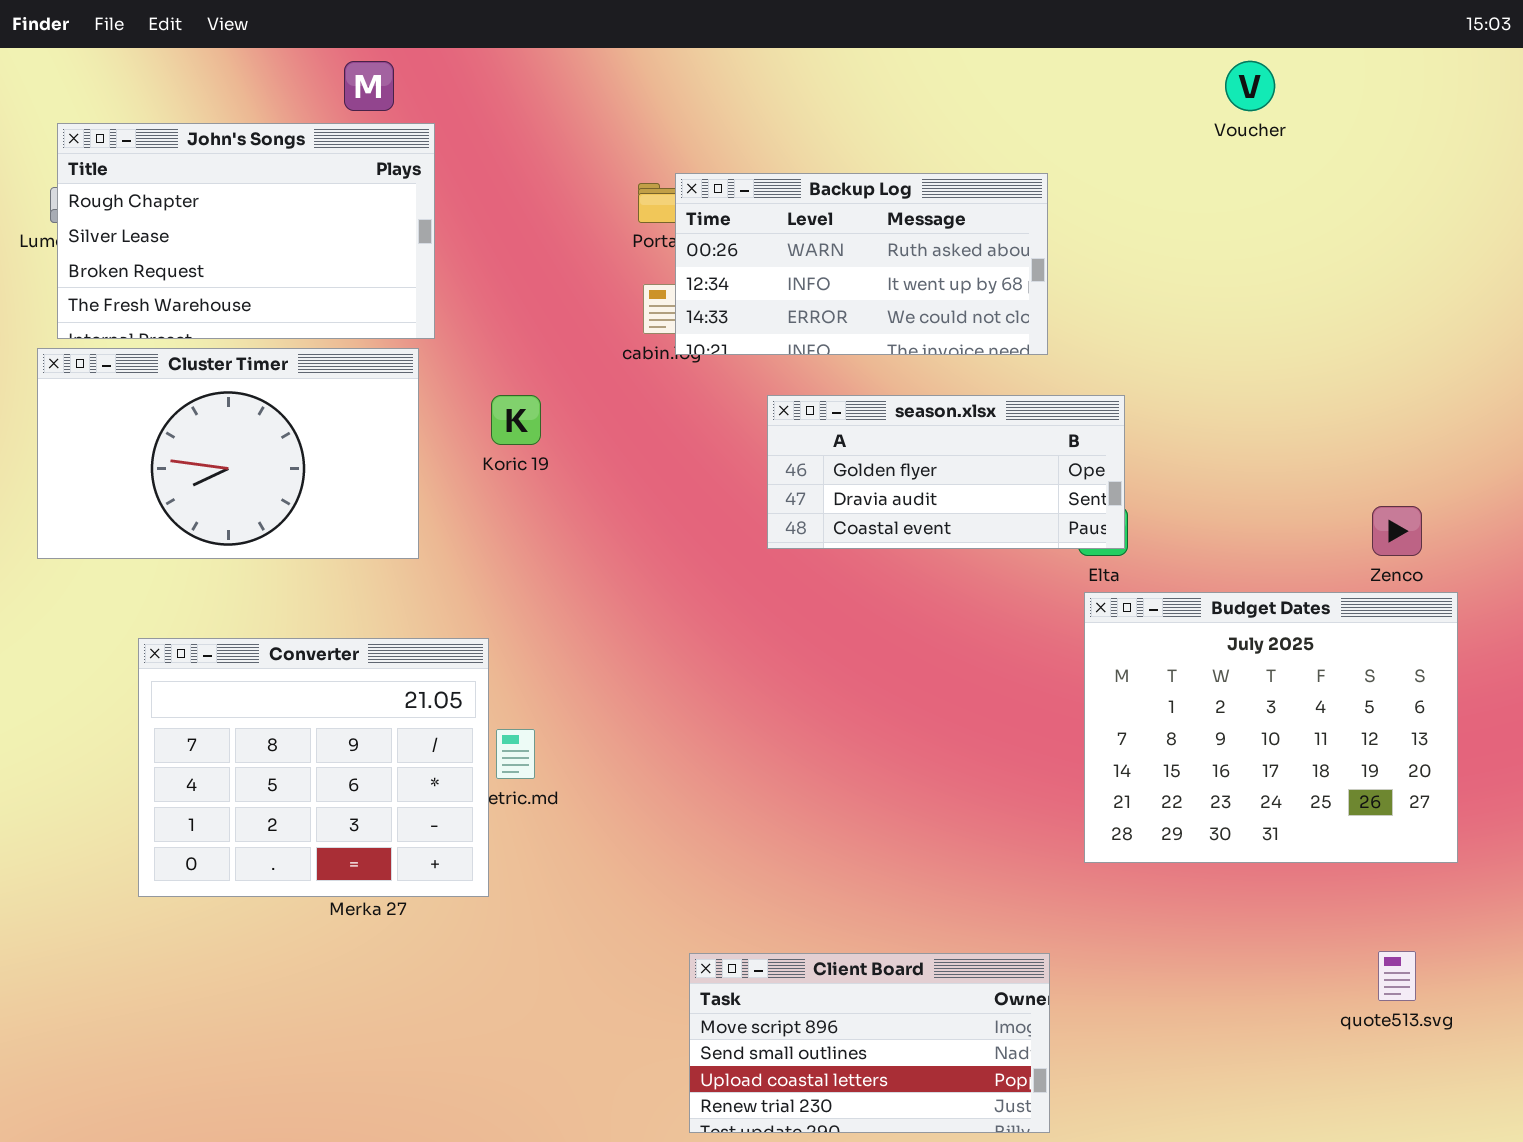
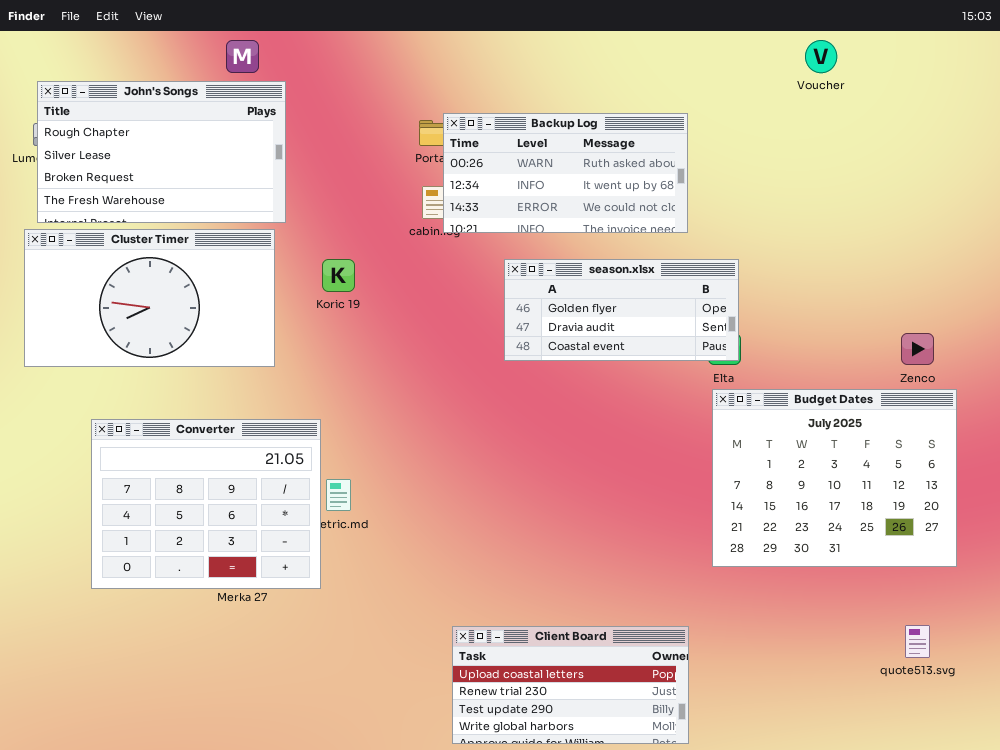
Client Board: [689,953,1050,1133] -> [452,626,689,744], scrolled down 2 rows

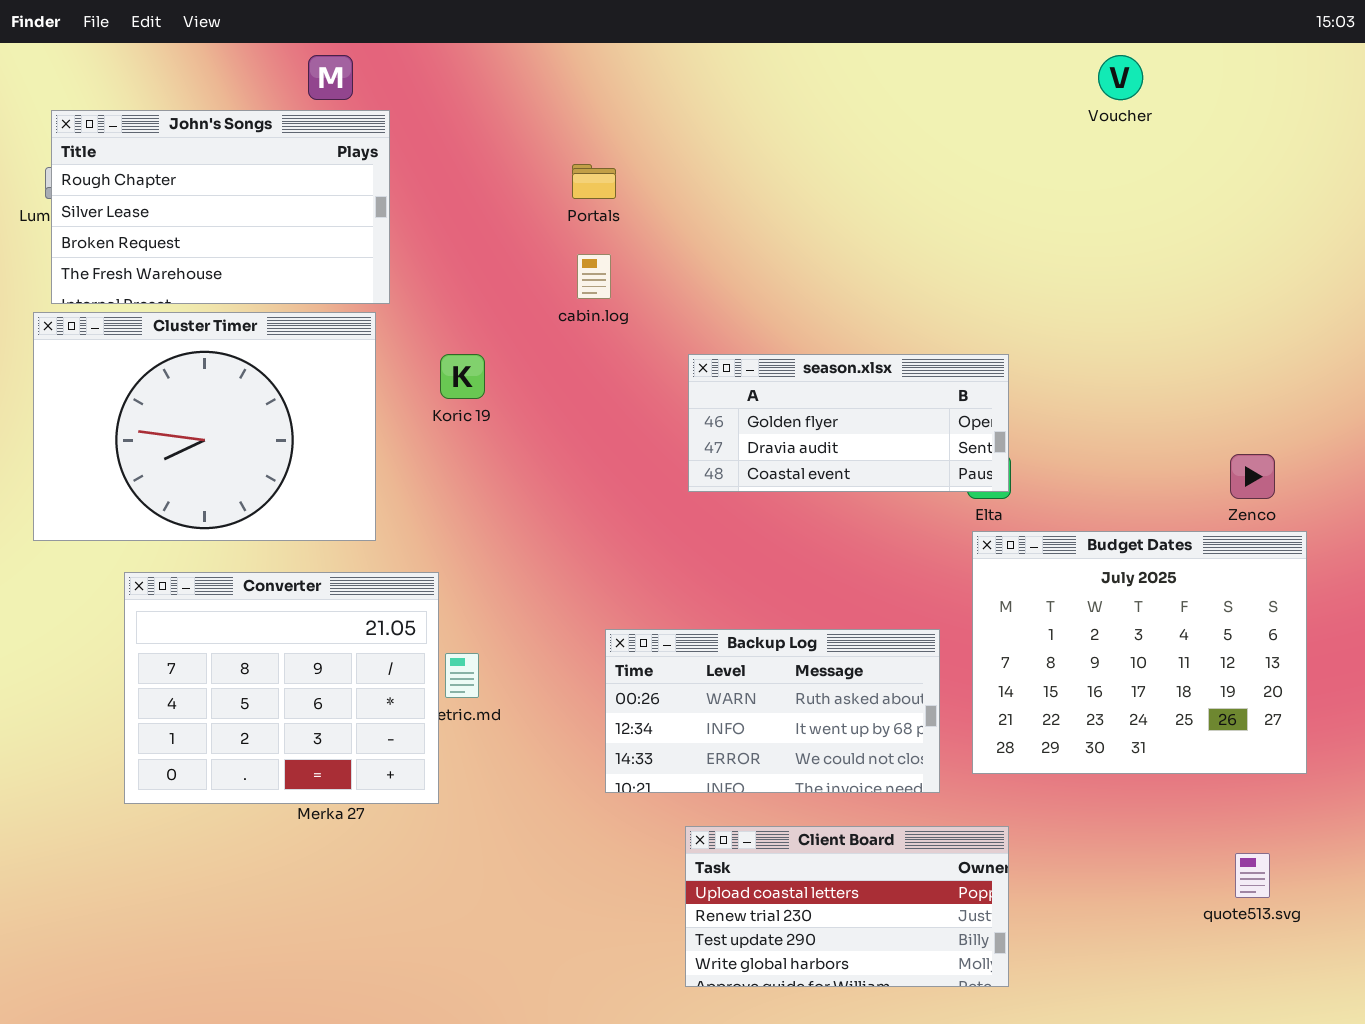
Backup Log: [443,113,688,233] -> [605,629,940,793], moved
Cluster Timer: [24,229,275,367] -> [33,312,376,541], resized
Client Board: [452,626,689,744] -> [685,826,1009,987], moved

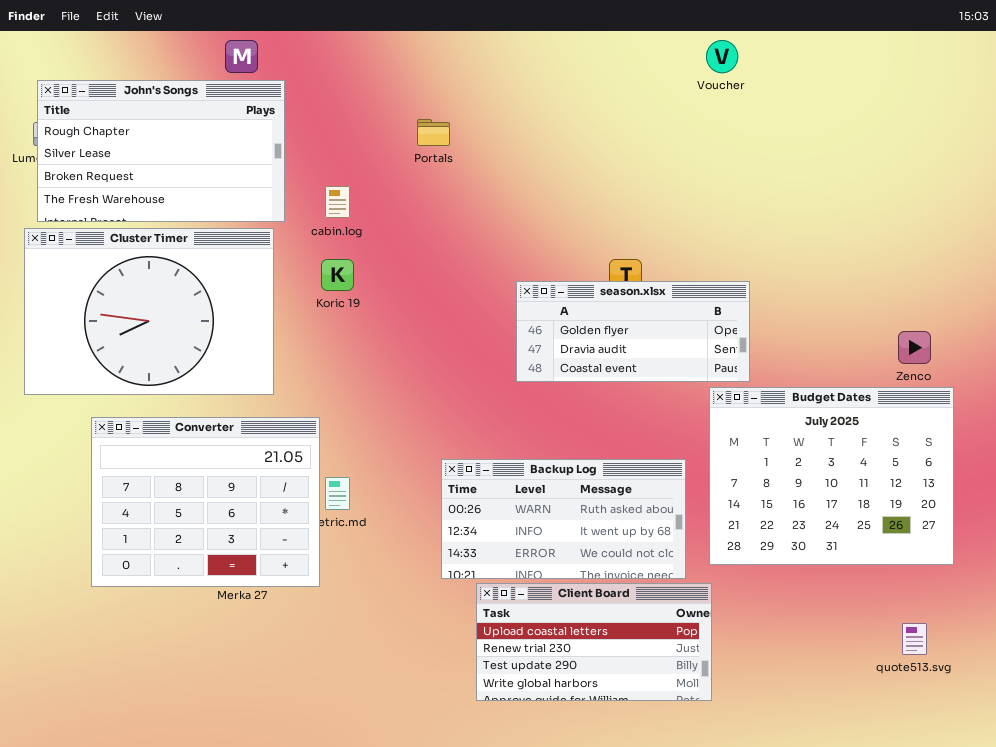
Voucher: [1098,55,1143,100] -> [706,40,738,73], moved
cabin.log: [577,254,611,299] -> [325,186,350,218], moved
season.xlsx: [688,354,1009,492] -> [516,281,750,382], moved
Client Board: [685,826,1009,987] -> [476,583,712,701], moved

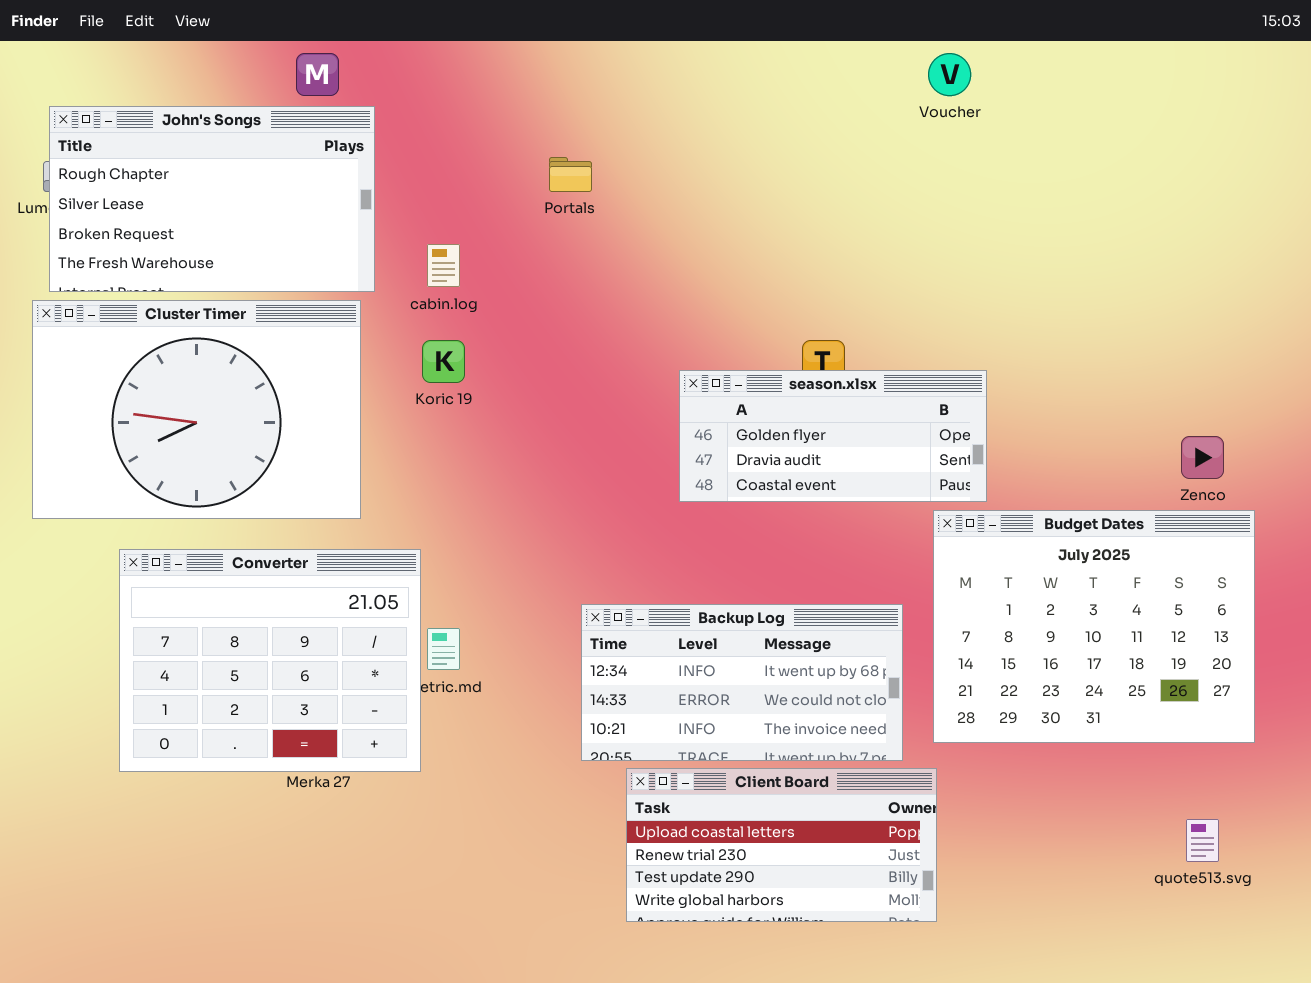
Backup Log: [441,459,686,579] -> [581,604,903,761], scrolled down 1 row

